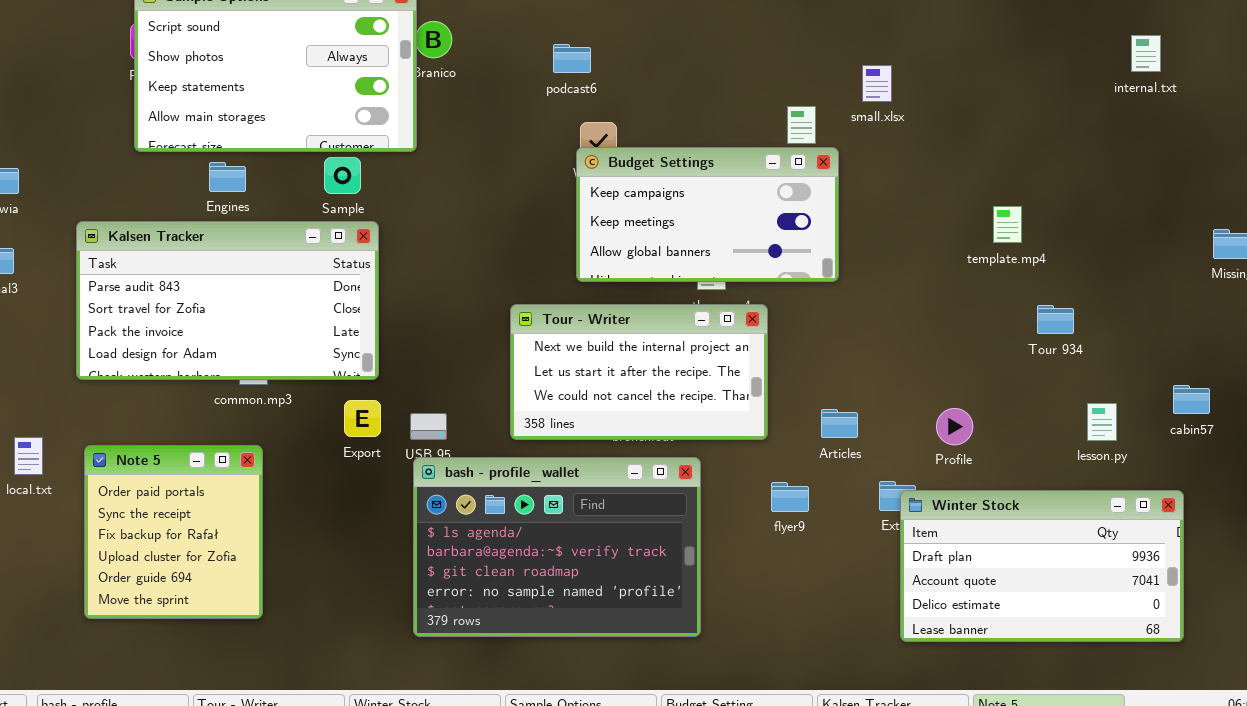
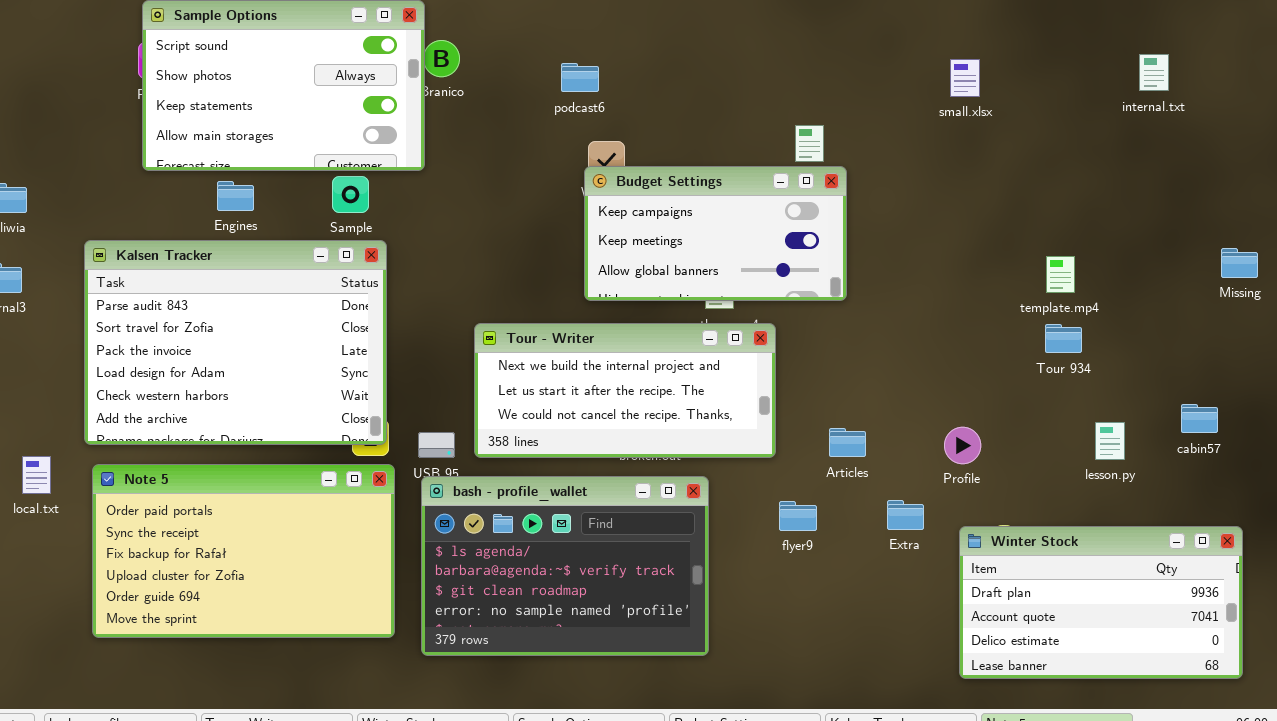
small.xlsx: [862,65,892,102] -> [950,59,980,97], moved
template.mp4: [993,206,1022,243] -> [1046,256,1075,293], moved
Kalsen Tracker: [76,221,379,380] -> [84,240,387,445], resized
Tour - Writer: [510,304,768,440] -> [474,323,776,458], resized
Note 5: [84,445,263,619] -> [92,464,395,638], resized
Winter Stock: [900,490,1184,642] -> [959,526,1243,679], moved

